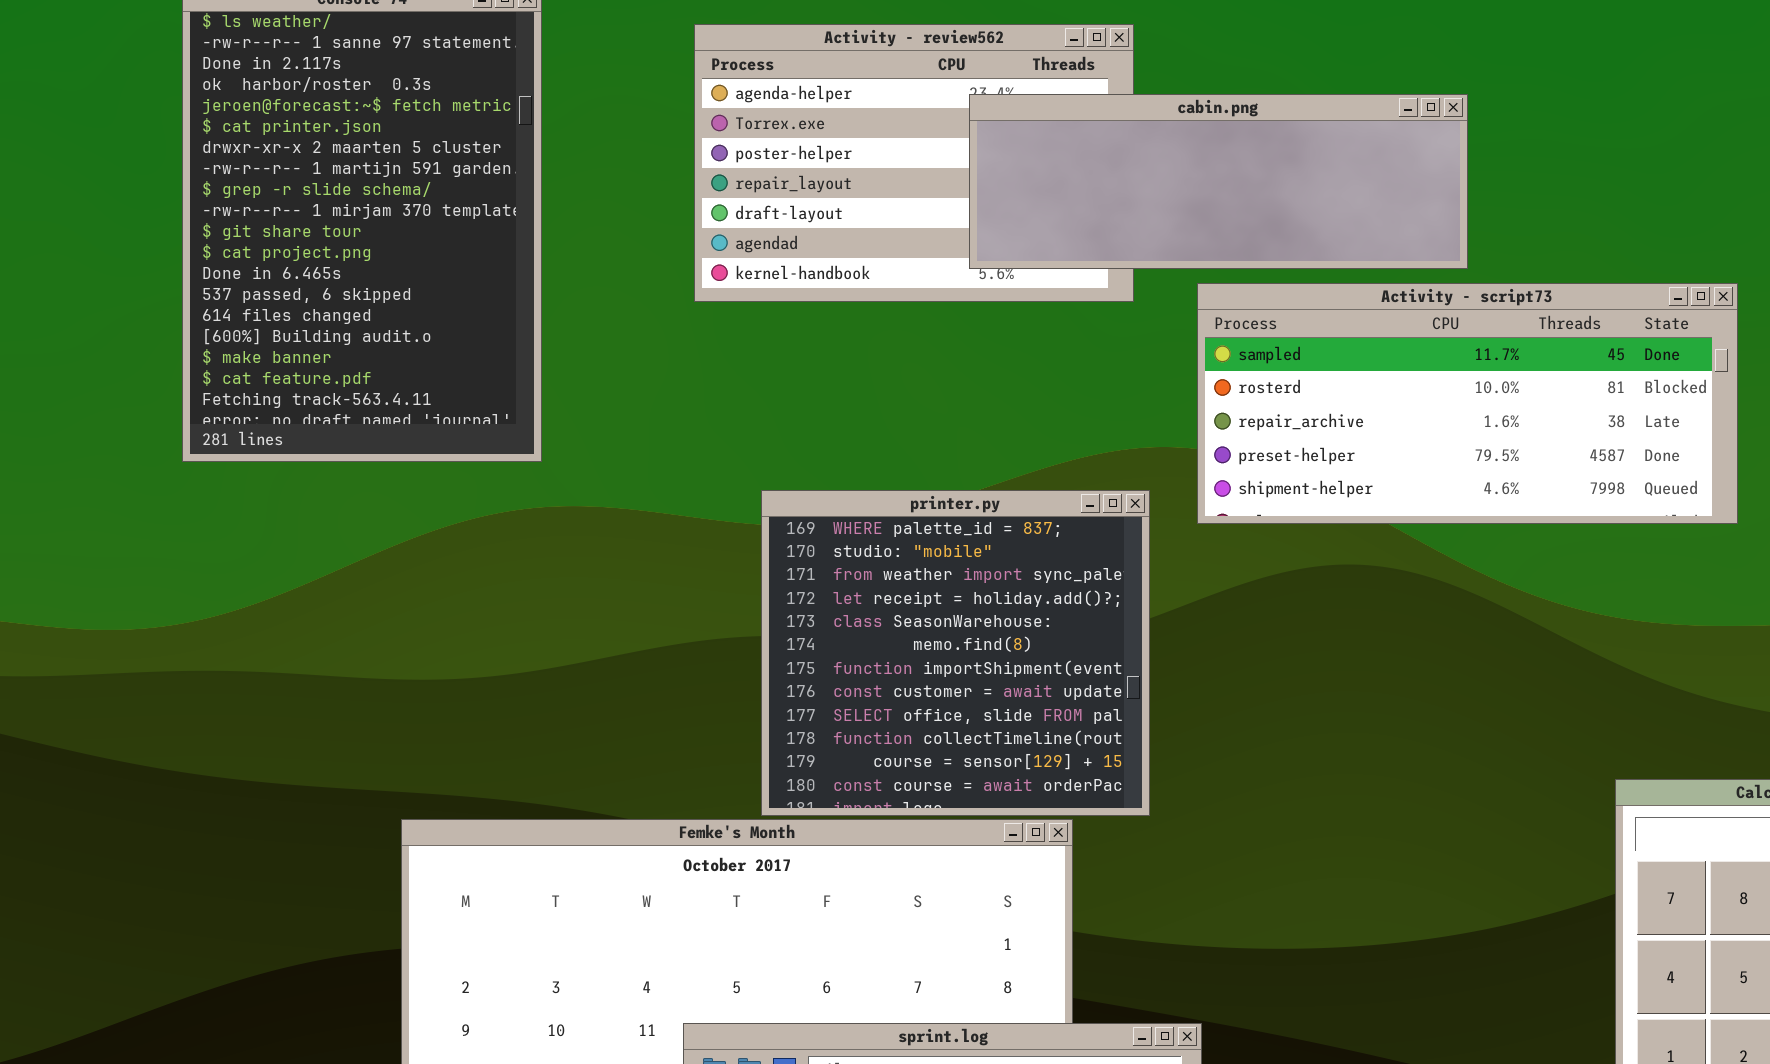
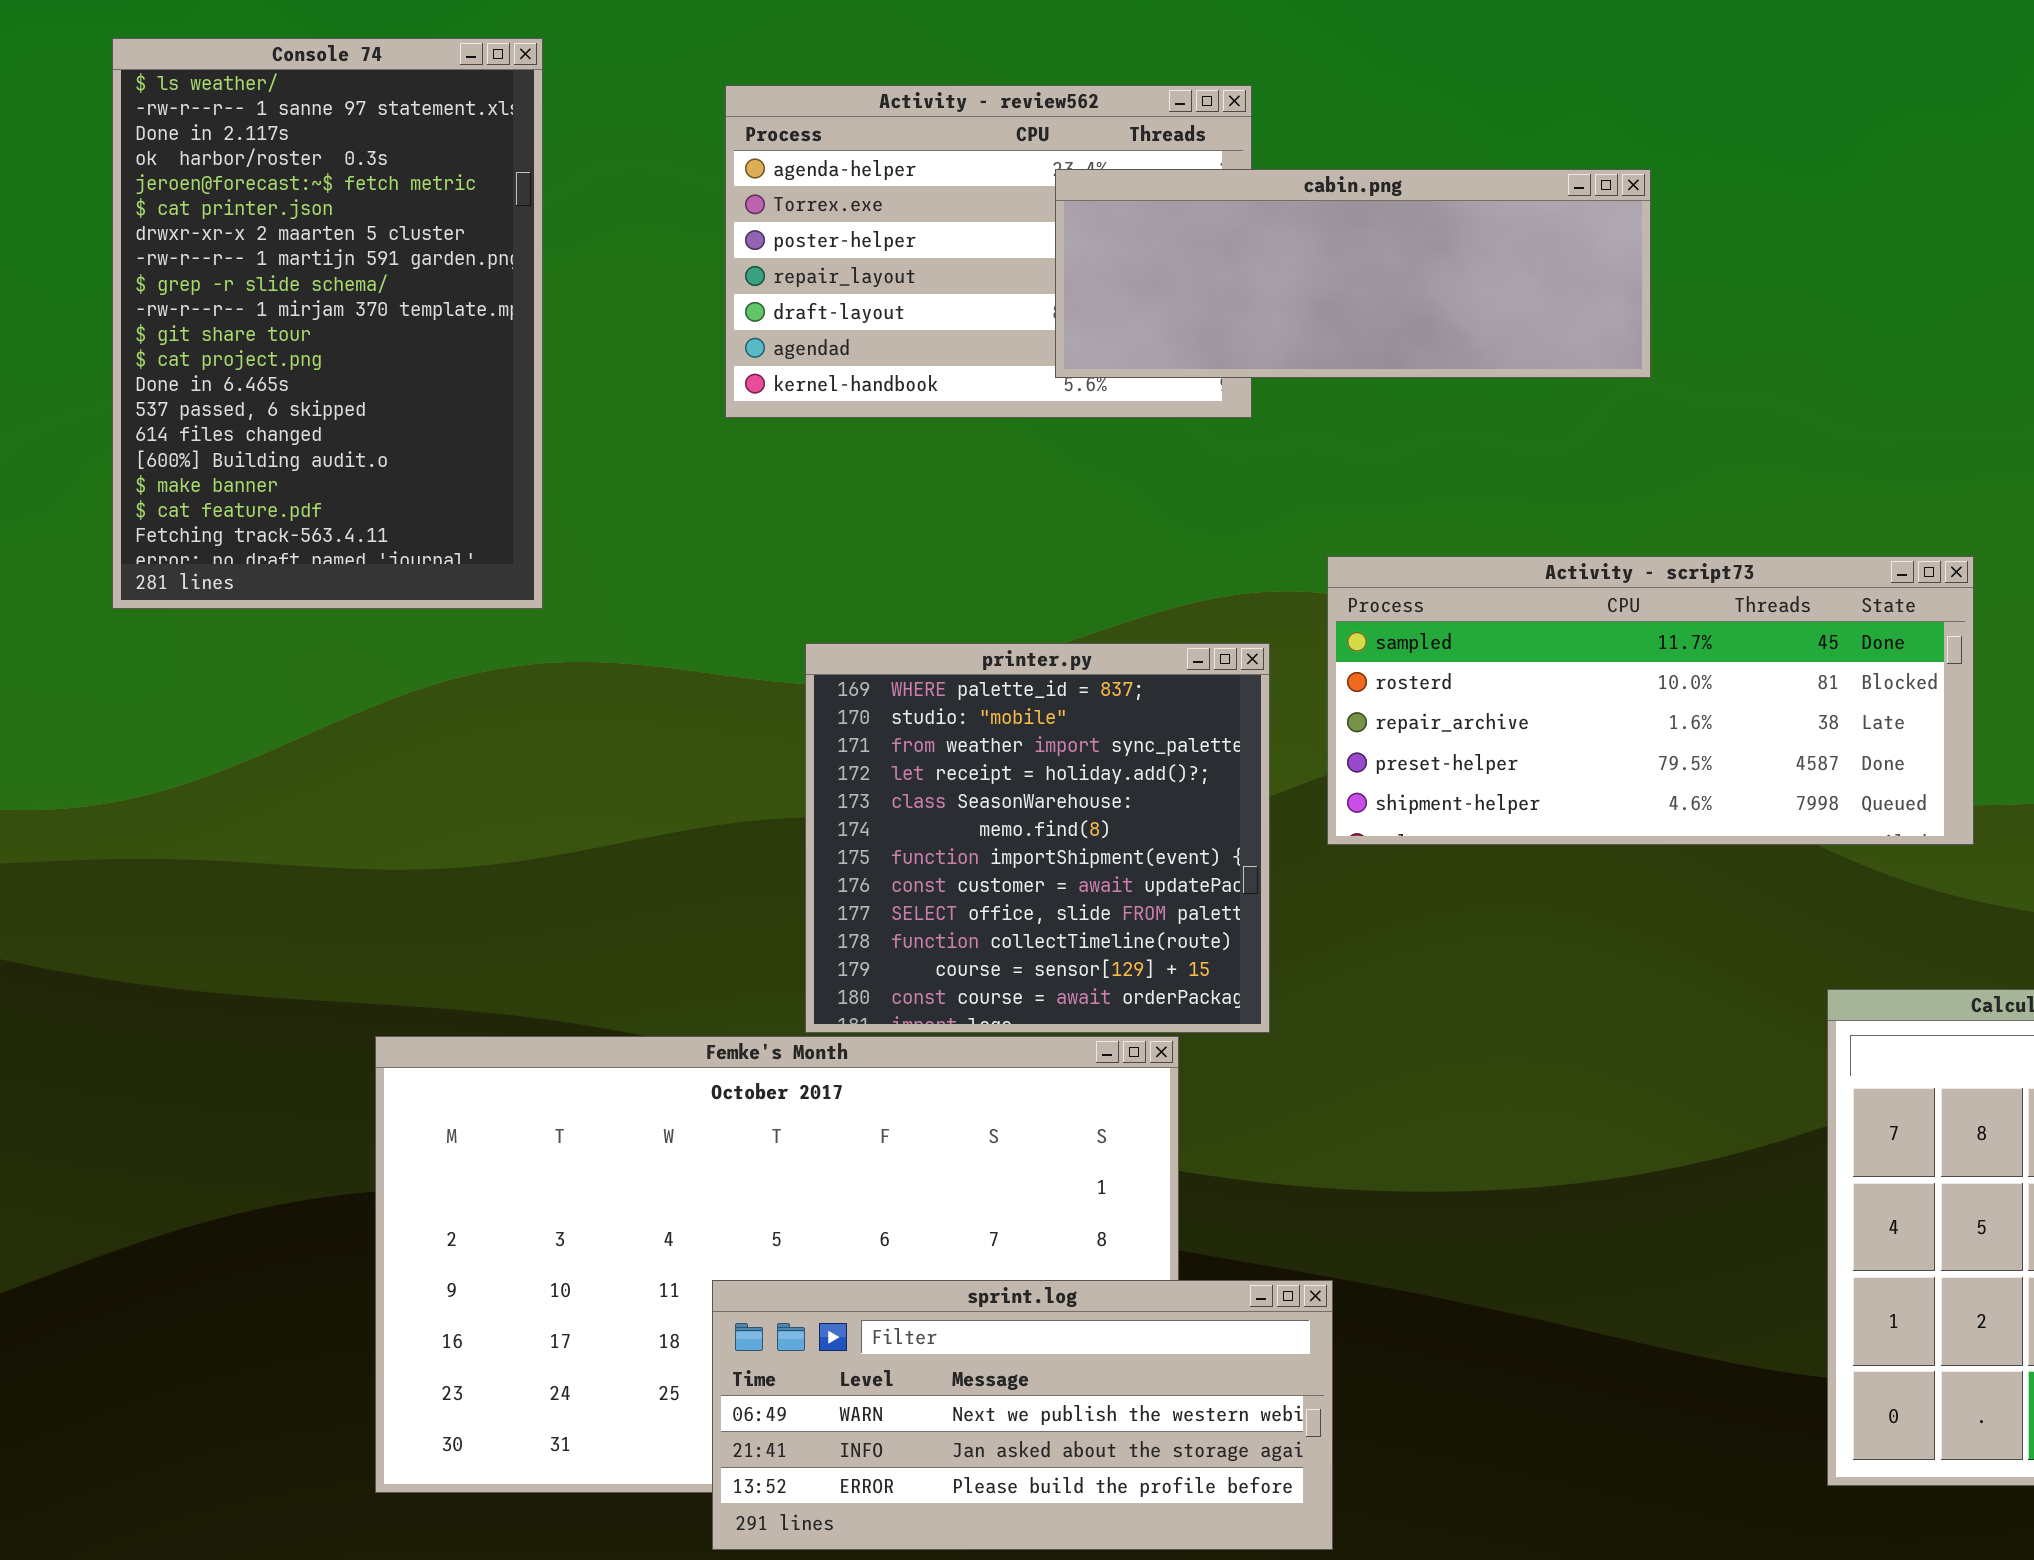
Activity - script73: [1197,283,1738,524] -> [1327,556,1974,845], moved

